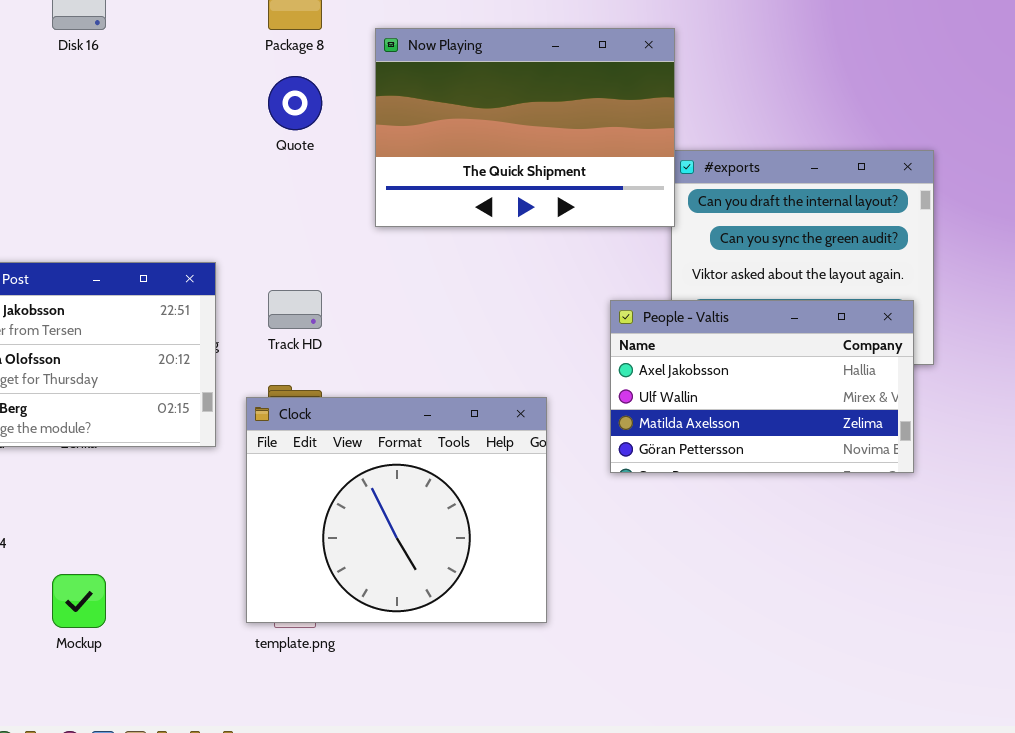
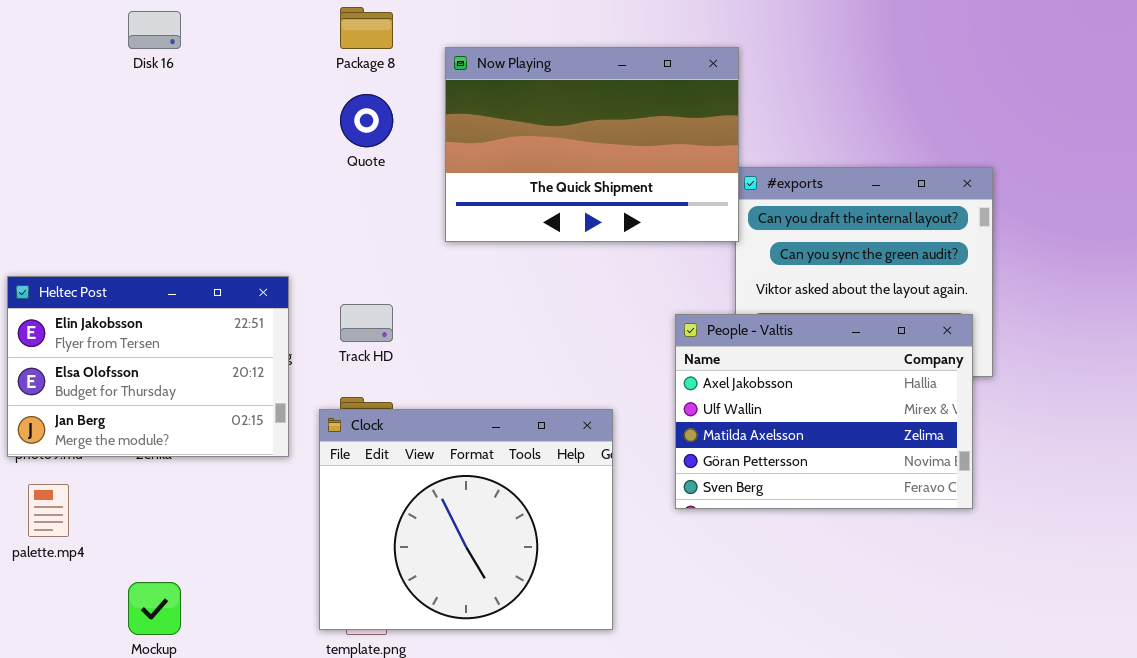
People - Valtis: [610,300,914,473] -> [675,314,973,509], resized

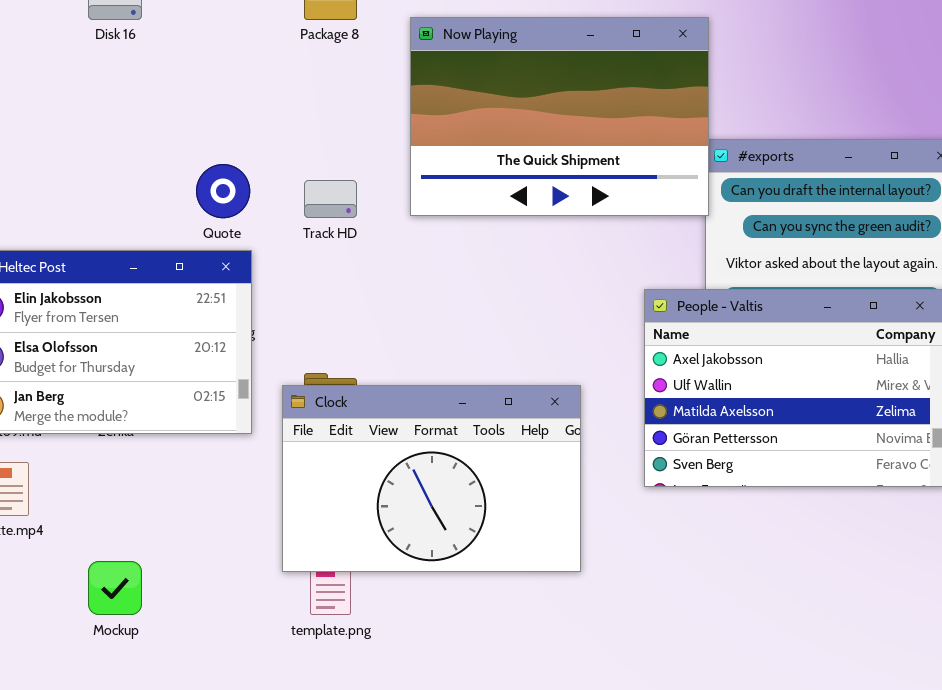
Quote: [340,94,393,147] -> [196,164,250,218], moved
Track HD: [340,304,393,342] -> [304,180,357,218], moved
Clock: [319,409,613,630] -> [282,385,581,572], resized

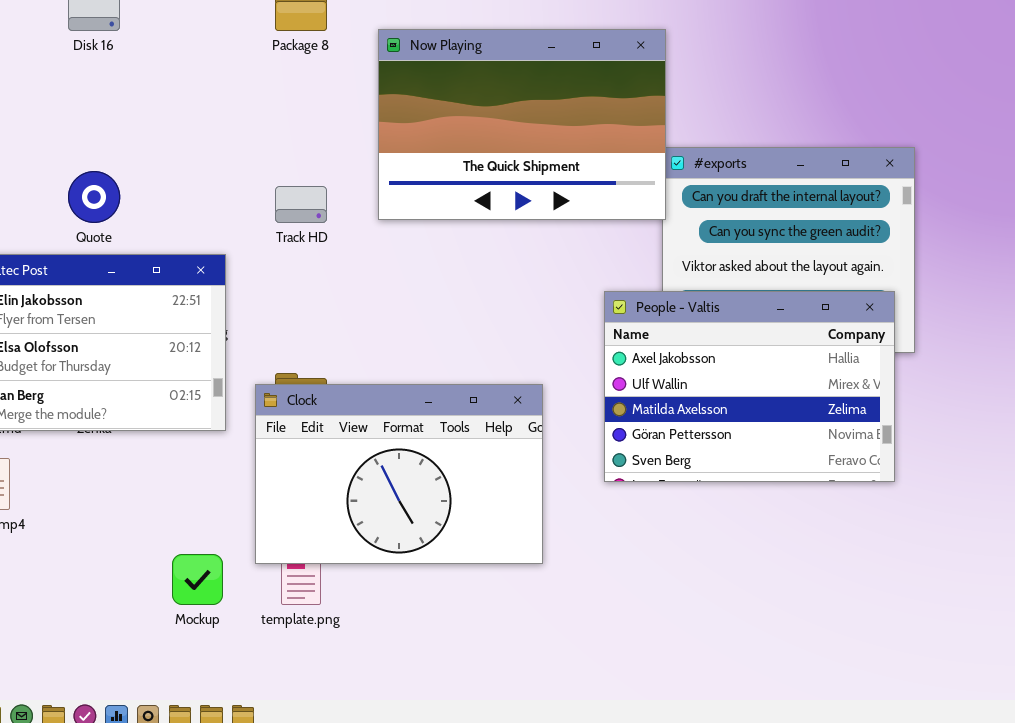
Quote: [196,164,250,218] -> [68,171,120,223], moved
Mockup: [88,561,142,615] -> [172,554,223,605], moved

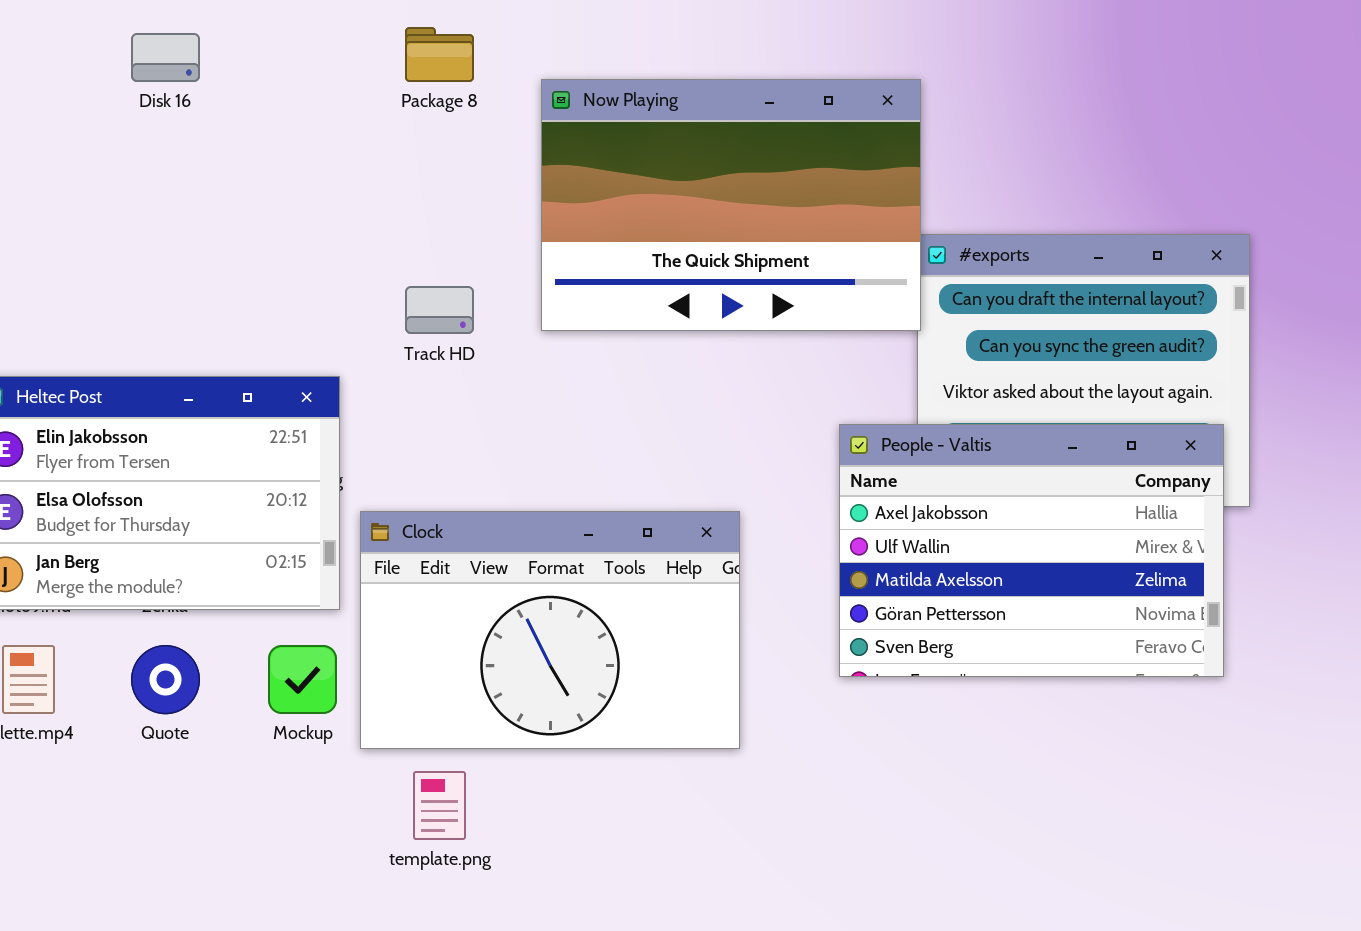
Quote: [68,171,120,223] -> [131,645,200,714], moved
Clock: [255,384,543,564] -> [360,511,740,749], moved
Mockup: [172,554,223,605] -> [268,645,337,714], moved

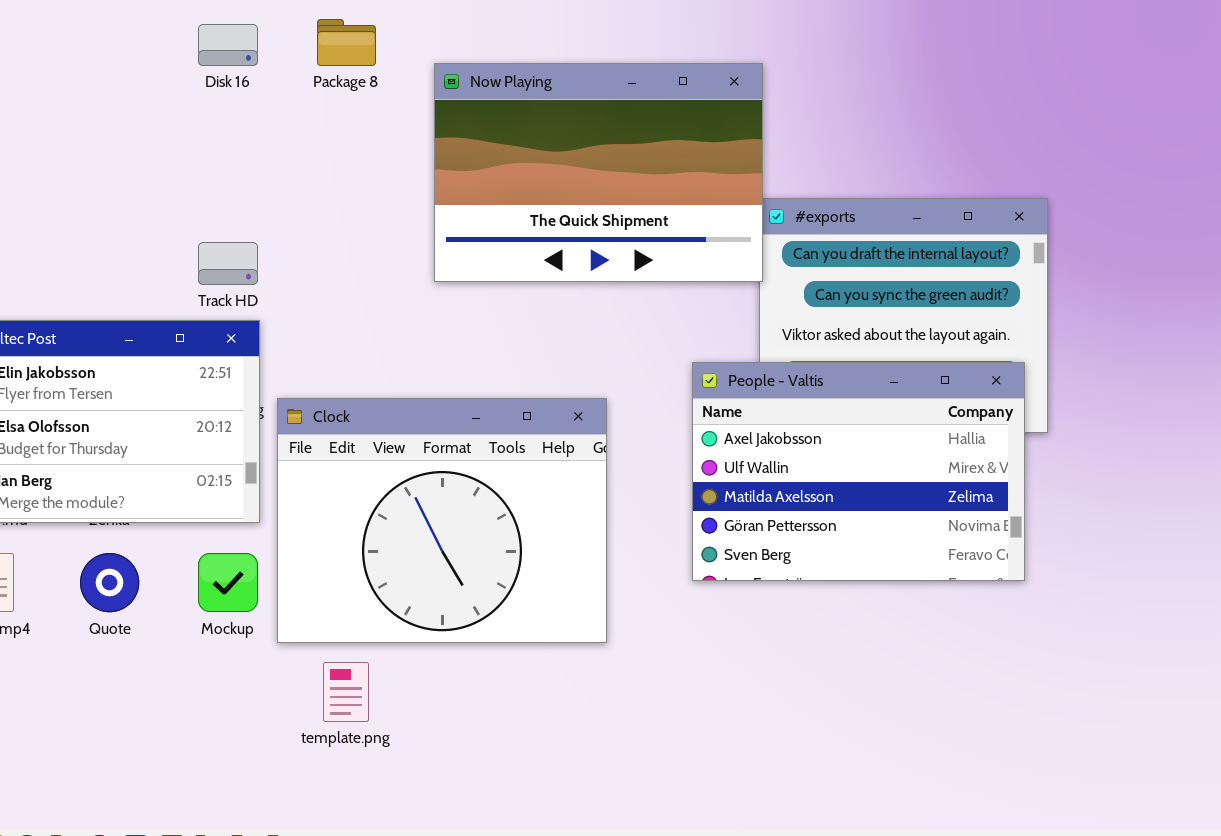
Disk 16: [131,33,200,82] -> [198,24,258,66], moved
Track HD: [405,286,474,334] -> [198,242,258,285], moved
Clock: [360,511,740,749] -> [277,398,607,643], resized

